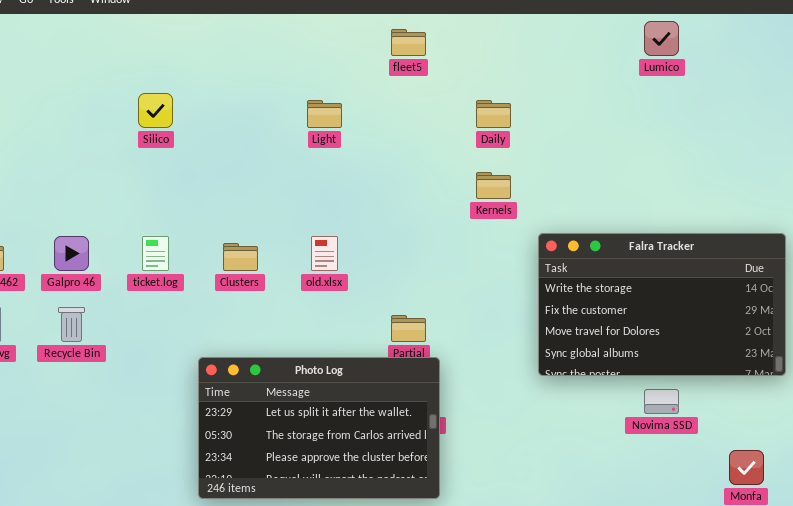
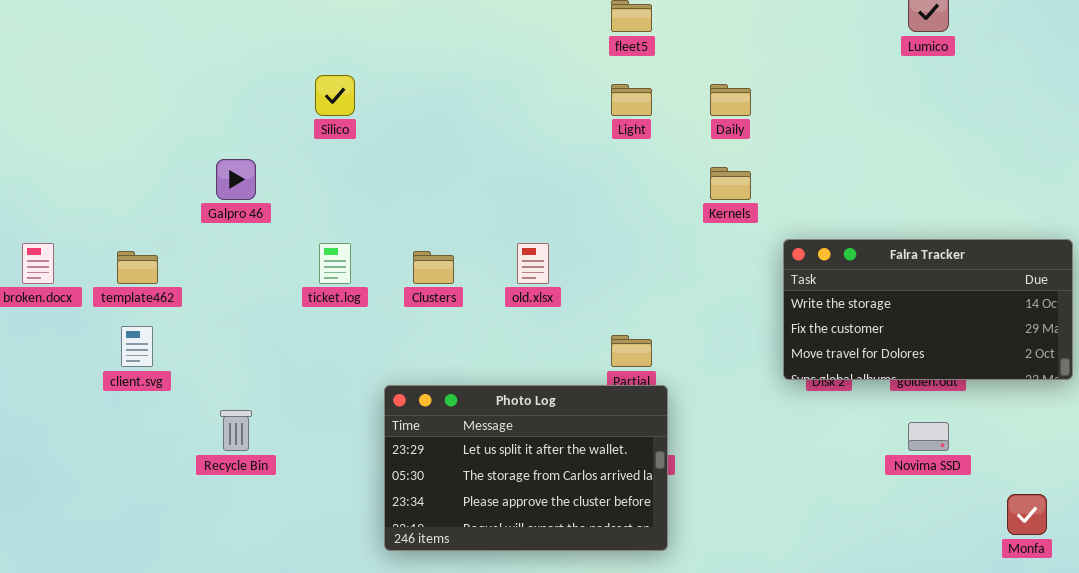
Light: [307,100,342,128] -> [611,84,652,116], moved
Falra Tracker: [538,233,786,376] -> [783,239,1073,380], resized
Galpro 46: [54,236,89,271] -> [216,159,256,200], moved
Recycle Bin: [58,307,85,342] -> [220,410,252,451], moved

